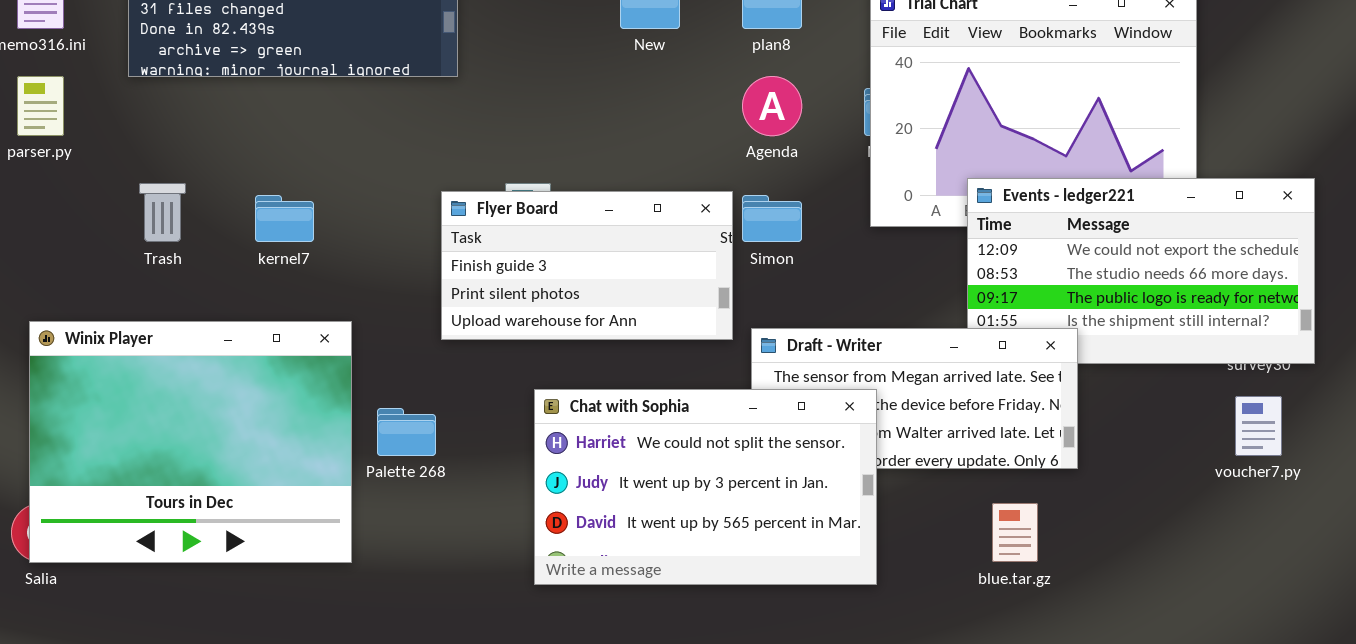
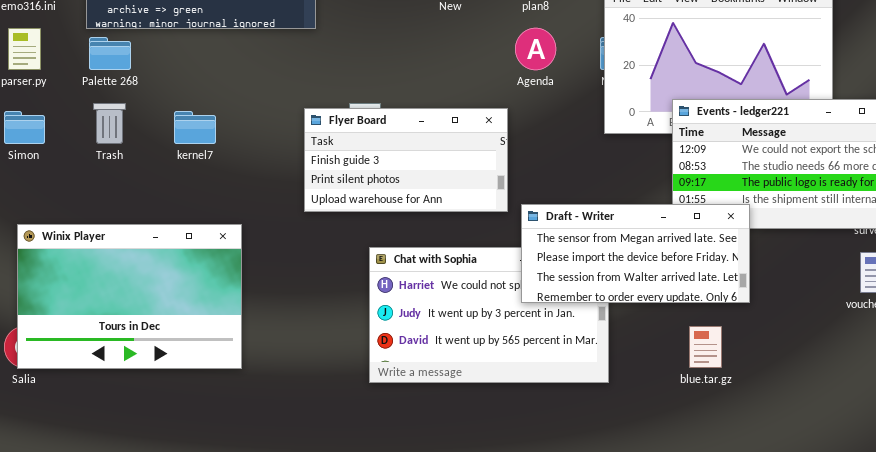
Simon: [742,195,802,242] -> [4,111,45,144], moved
Winix Player: [29,321,352,563] -> [17,224,242,369], resized
Draft - Writer: [751,328,1078,469] -> [521,204,750,303], raised
Palette 268: [377,408,436,456] -> [89,37,131,70], moved

